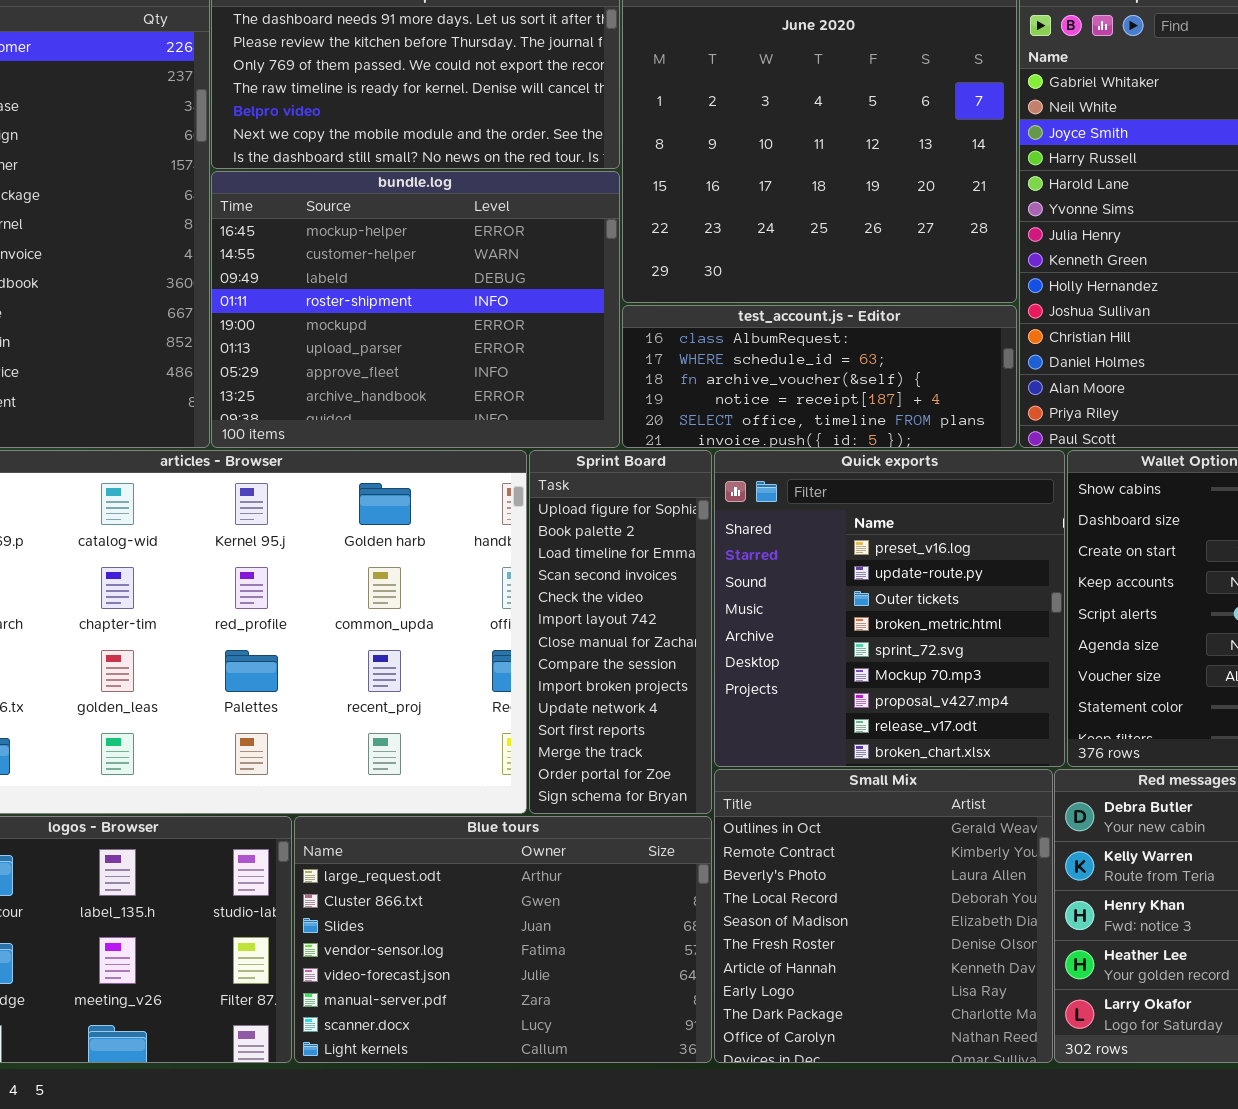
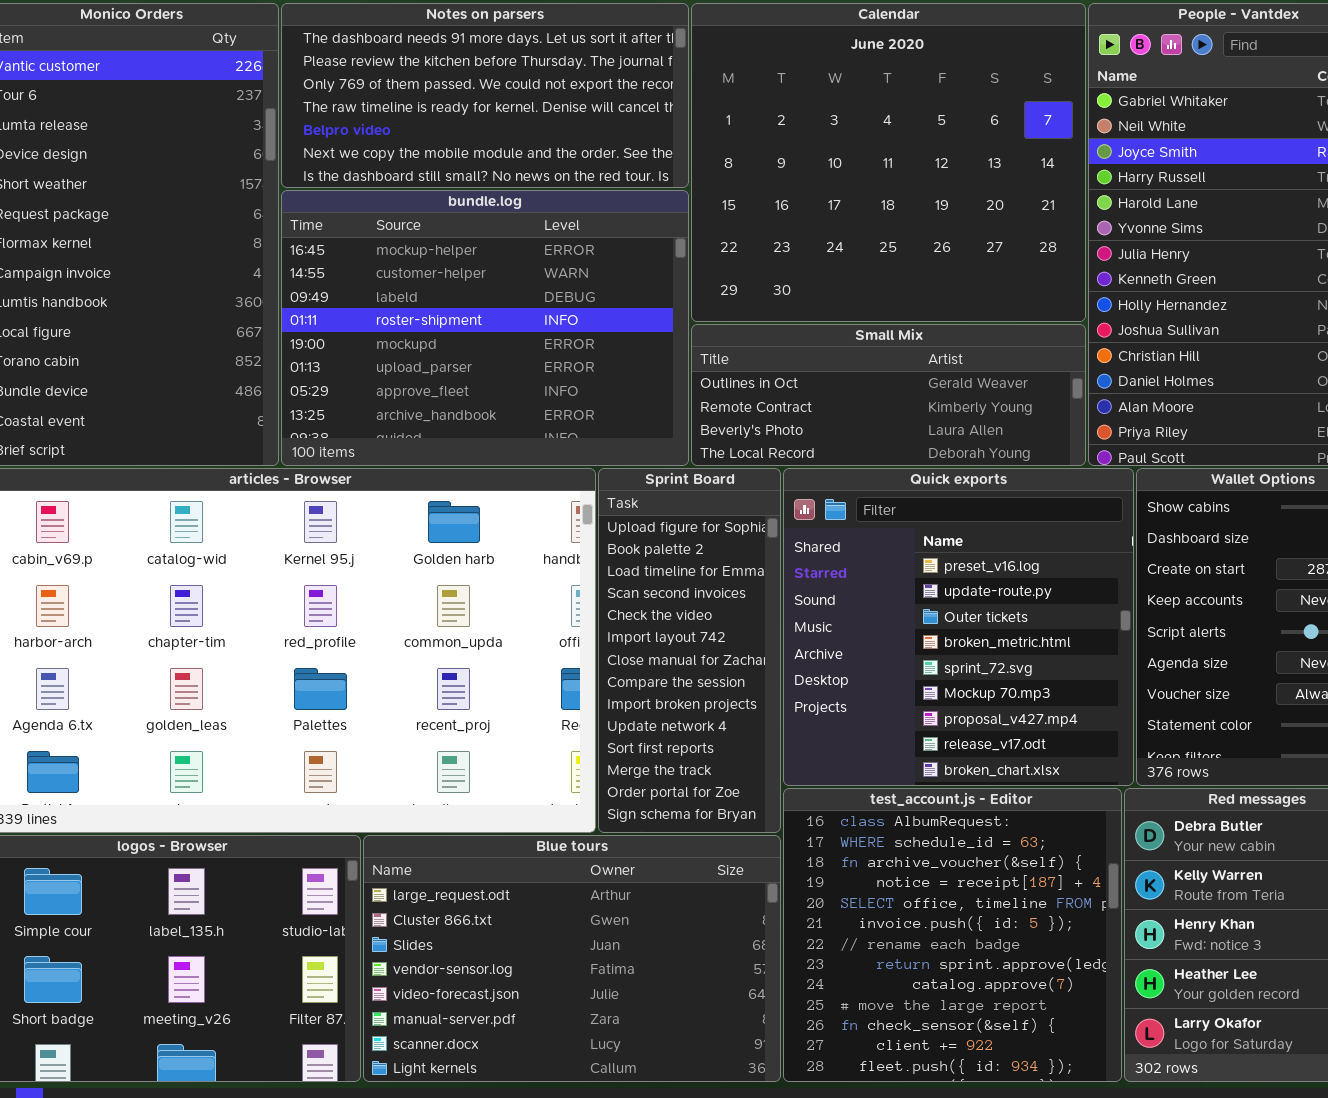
test_account.js - Editor: [622,305,1017,448] -> [783,788,1122,1082], moved, resized
Small Mix: [714,769,1053,1063] -> [691,324,1086,466], moved, resized

